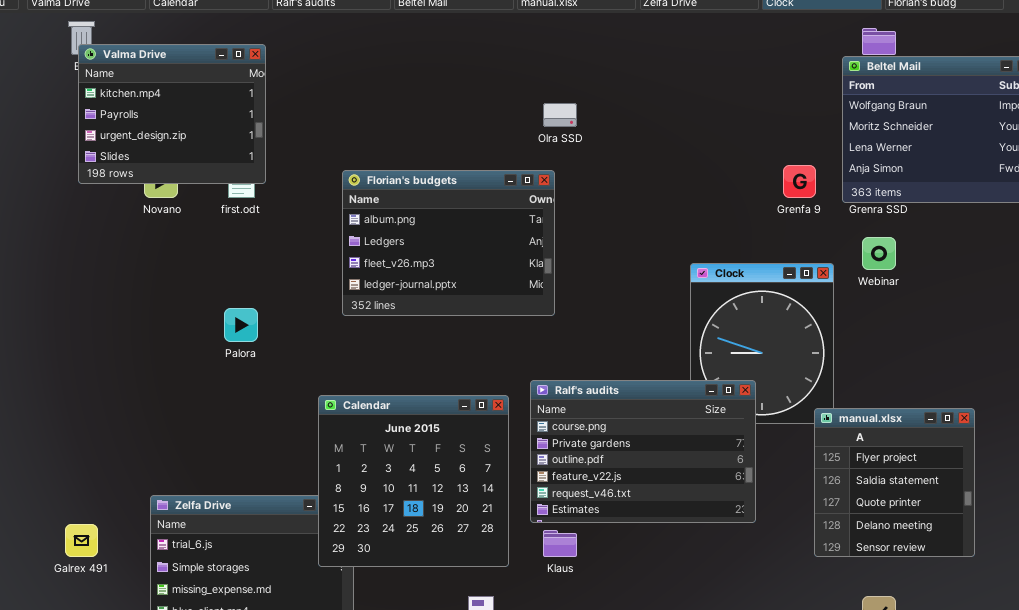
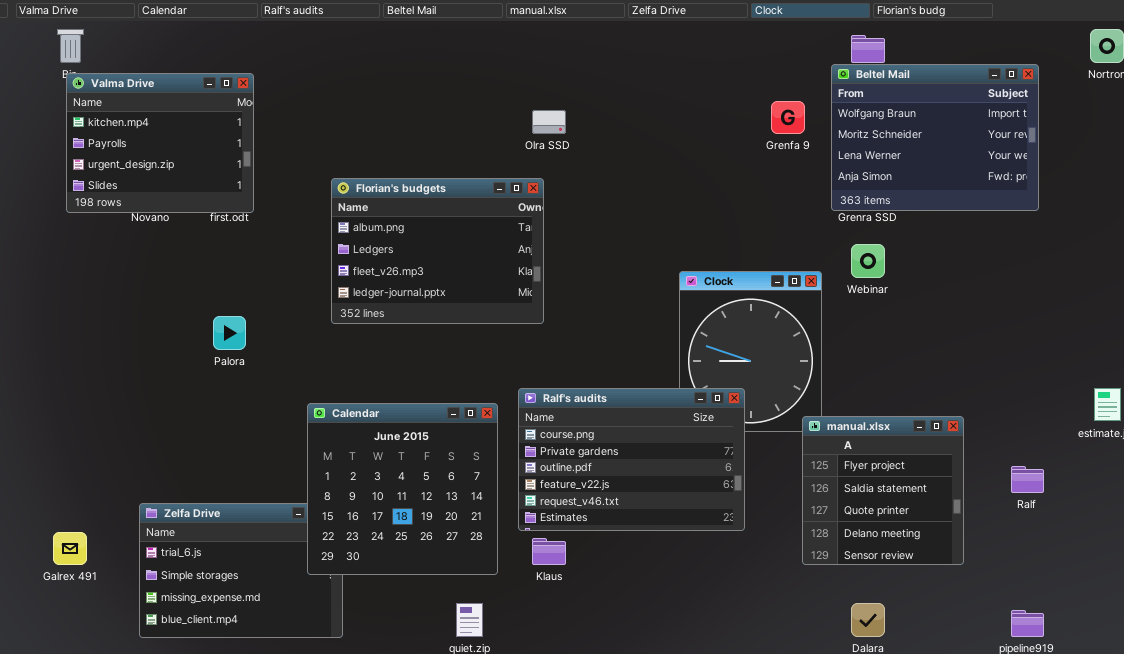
Valma Drive: [78,44,266,184] -> [66,73,254,213], moved
Grenfa 9: [783,165,816,198] -> [771,101,805,134], moved

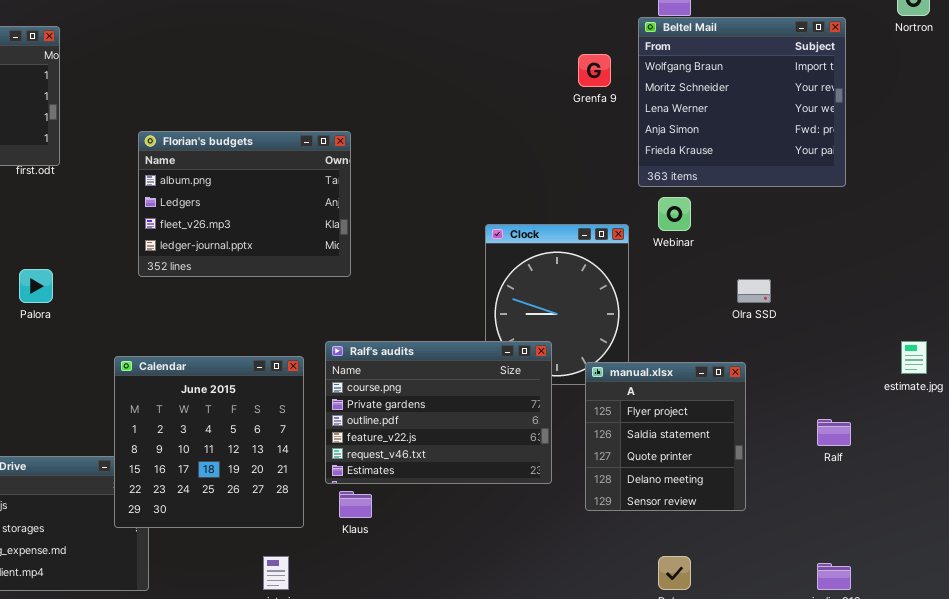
Beltel Mail: [831,64,1039,211] -> [638,17,846,187], resized
Olra SSD: [532,110,566,134] -> [737,279,771,303], moved
manual.xlsx: [802,416,964,565] -> [585,362,746,511], moved

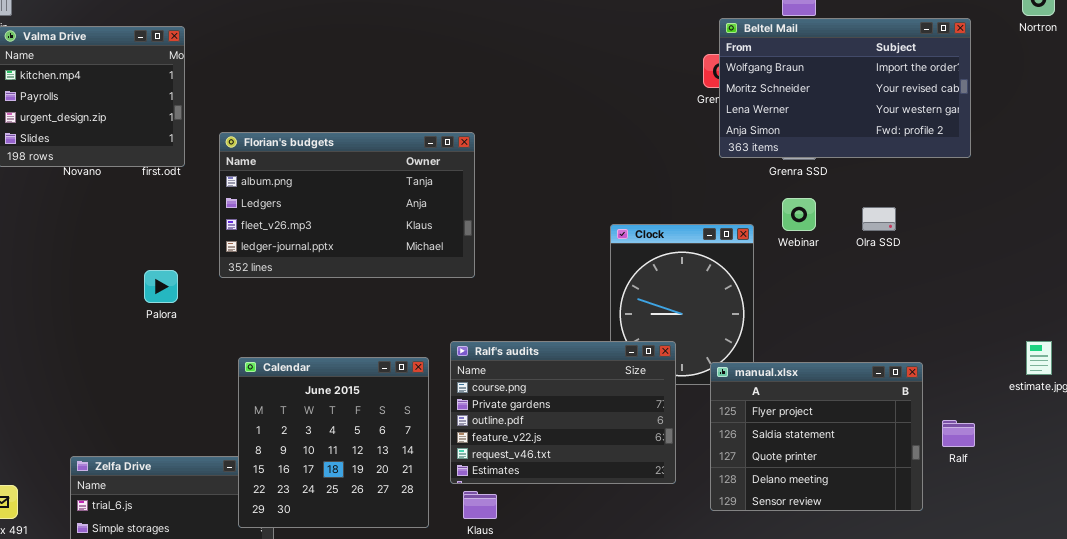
Beltel Mail: [638,17,846,187] -> [719,18,971,158], resized
Florian's budgets: [138,131,351,277] -> [219,132,475,278], resized
Olra SSD: [737,279,771,303] -> [862,207,896,231], moved
manual.xlsx: [585,362,746,511] -> [710,362,923,511], resized

